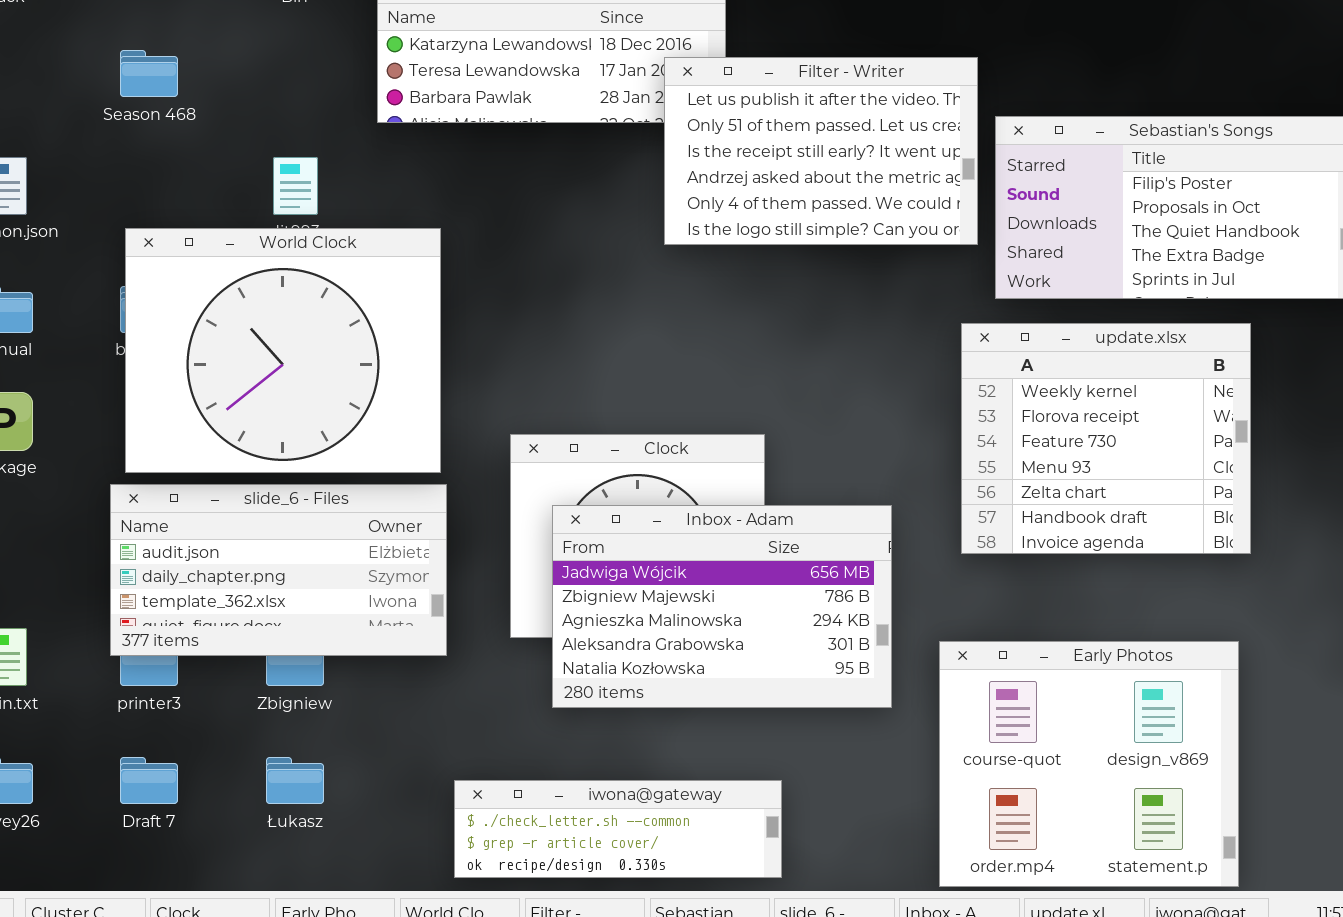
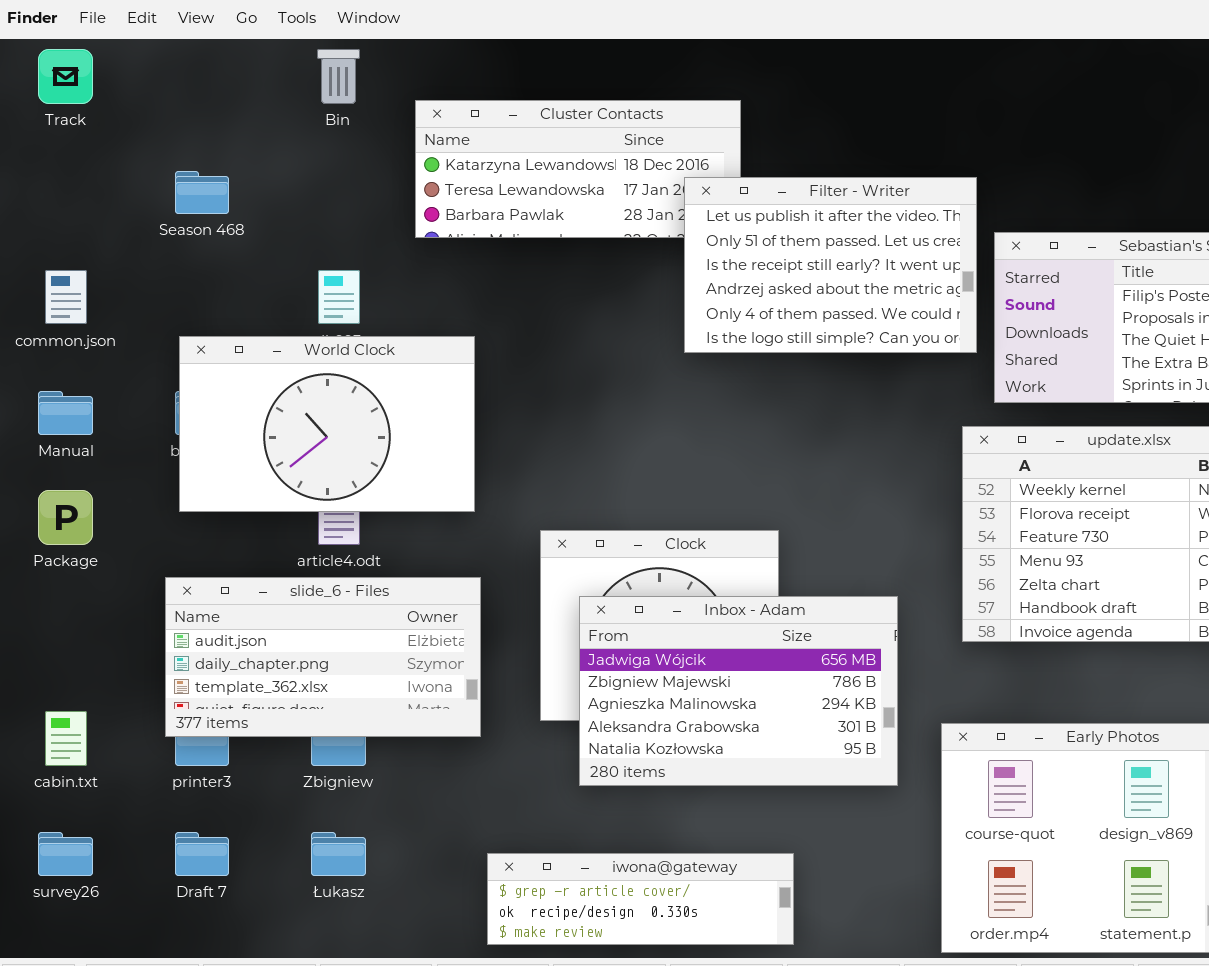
World Clock: [125,228,441,473] -> [179,336,475,512], resized
iwona@gateway: [454,780,782,878] -> [487,853,794,945], scrolled down 1 row

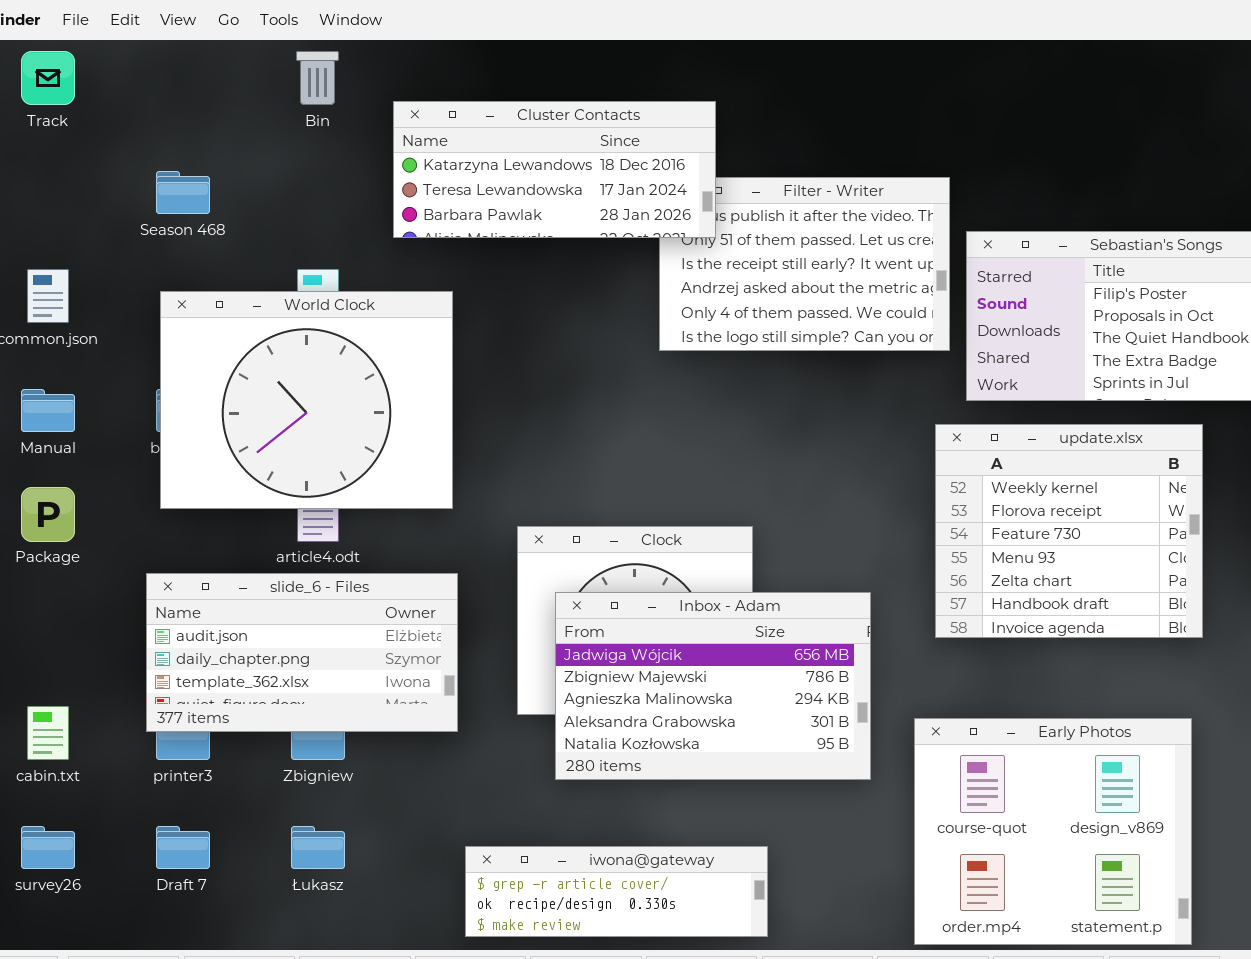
Cluster Contacts: [415,100,741,238] -> [393,101,716,238], raised
World Clock: [179,336,475,512] -> [160,291,453,509], resized

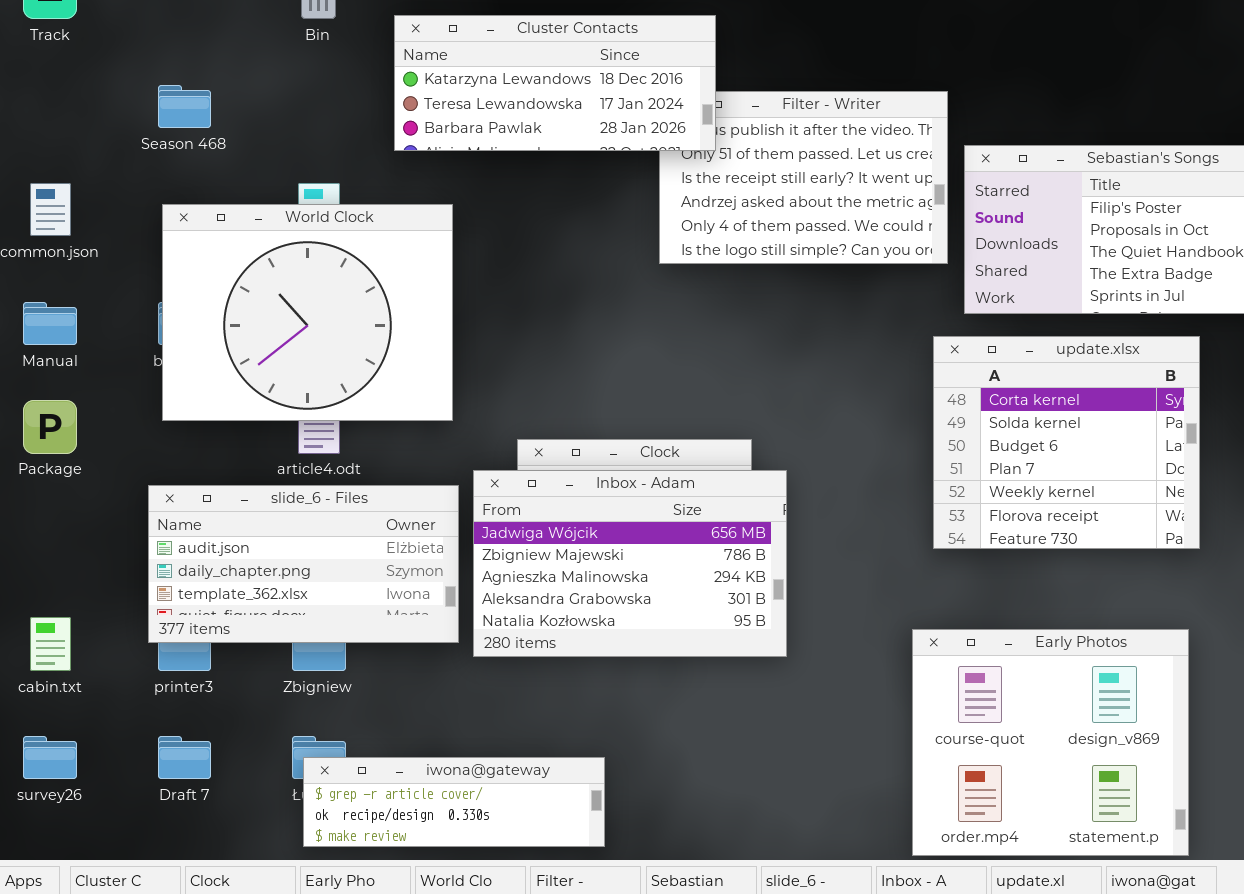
update.xlsx: [935,424,1203,638] -> [933,336,1200,549], scrolled up 4 rows
Inbox - Adam: [555,592,871,780] -> [473,470,787,657], moved
iwona@gateway: [465,846,768,937] -> [303,757,605,847], moved

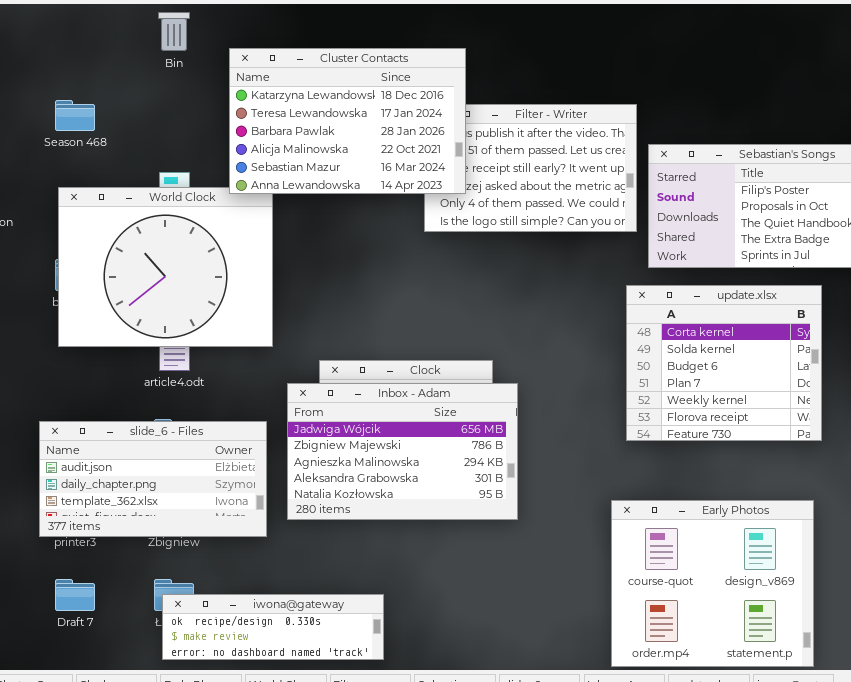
Cluster Contacts: [394,15,716,151] -> [229,48,466,194], resized
slide_6 - Files: [148,485,459,643] -> [39,421,267,537], moved
iwona@gateway: [303,757,605,847] -> [162,594,384,660], scrolled down 1 row

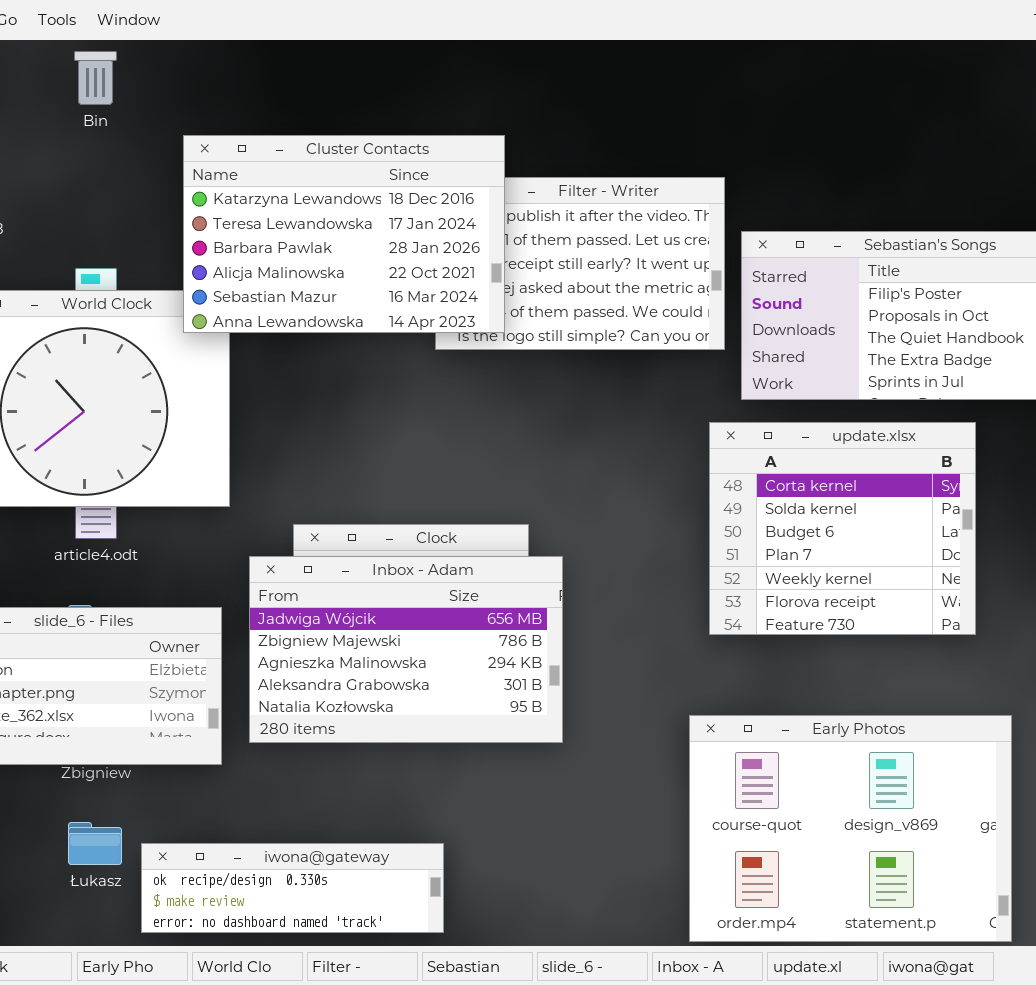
Cluster Contacts: [229,48,466,194] -> [183,135,505,333], moved
Early Photos: [611,500,814,667] -> [689,715,1012,942], resized
iwona@gateway: [162,594,384,660] -> [141,843,444,933], moved

